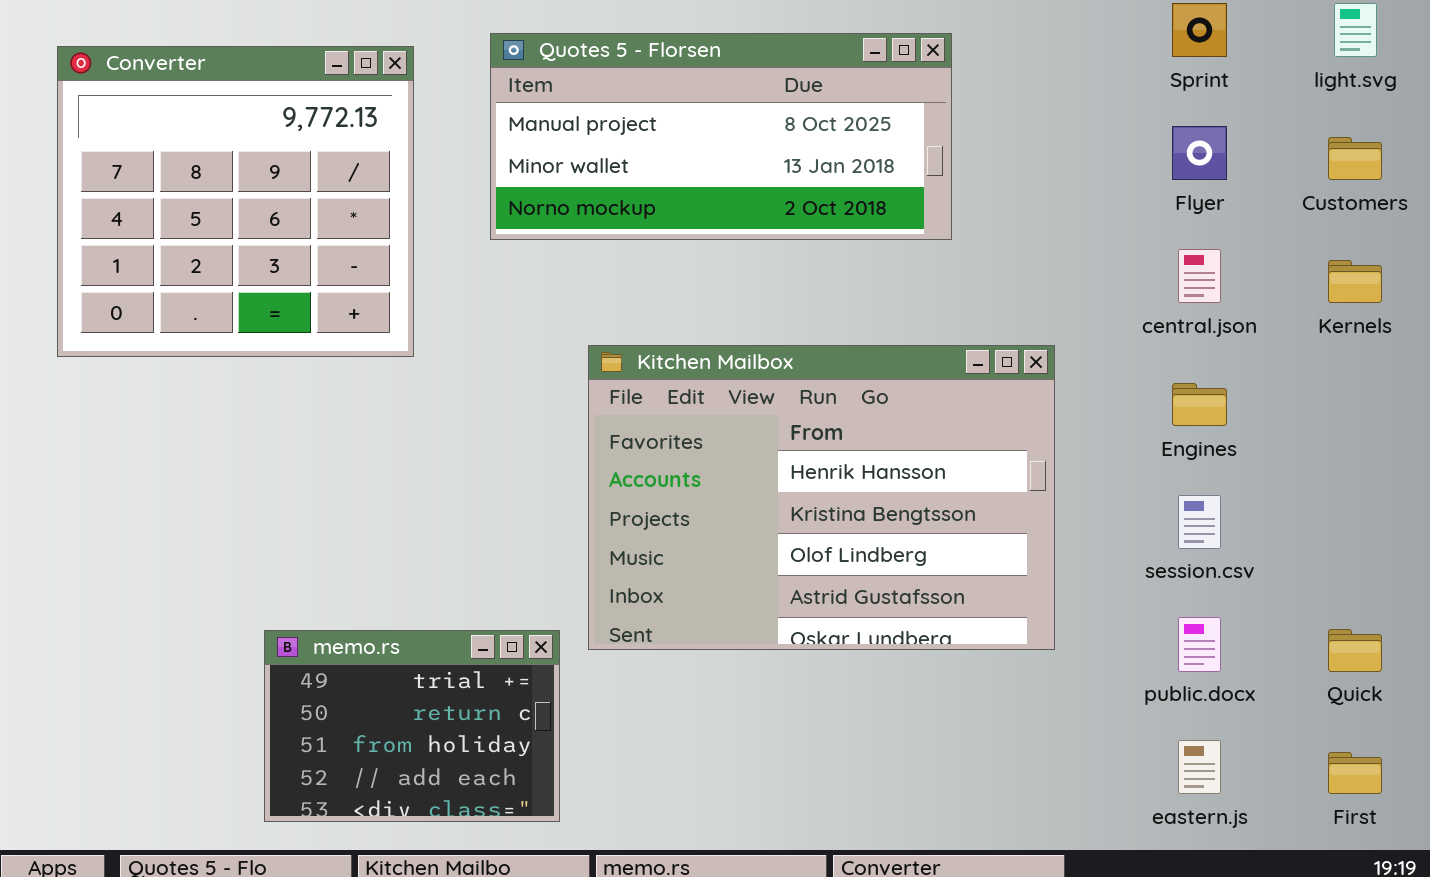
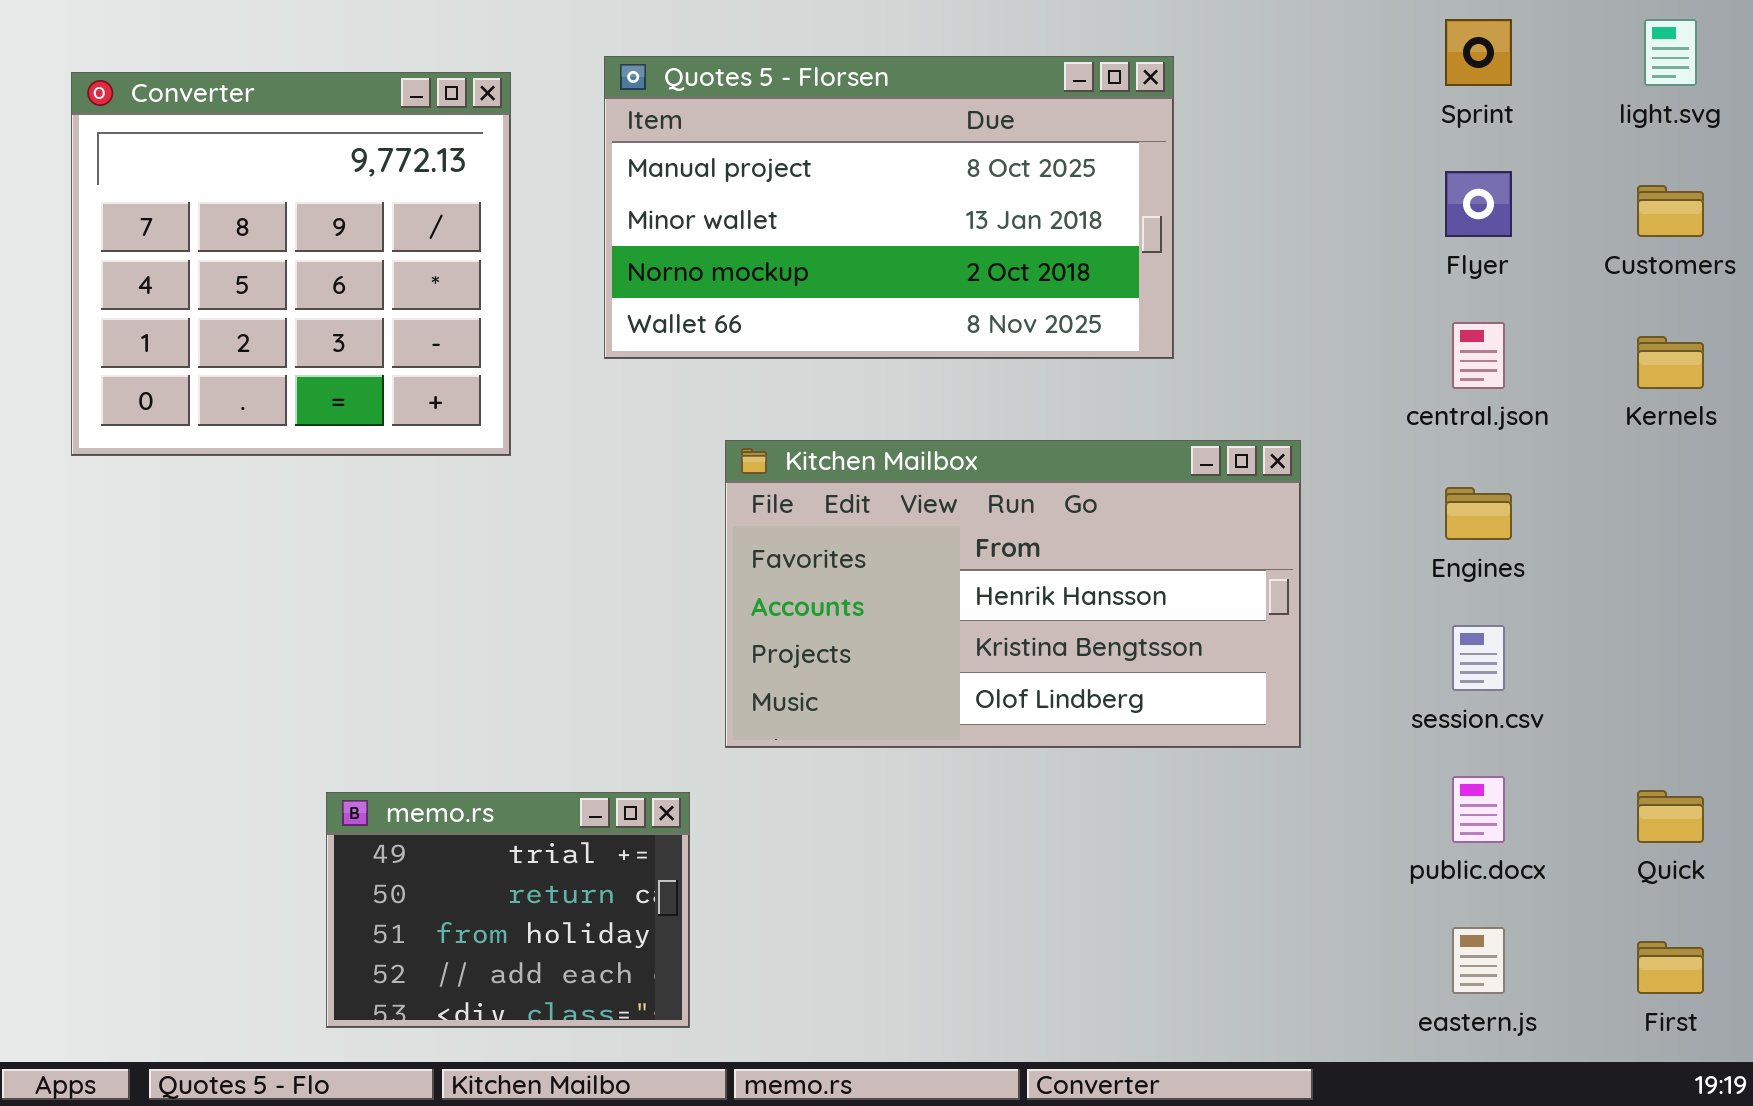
Quotes 5 - Florsen: [490,33,952,240] -> [604,56,1174,359], resized
Kitchen Mailbox: [588,345,1055,650] -> [725,440,1301,748], resized

